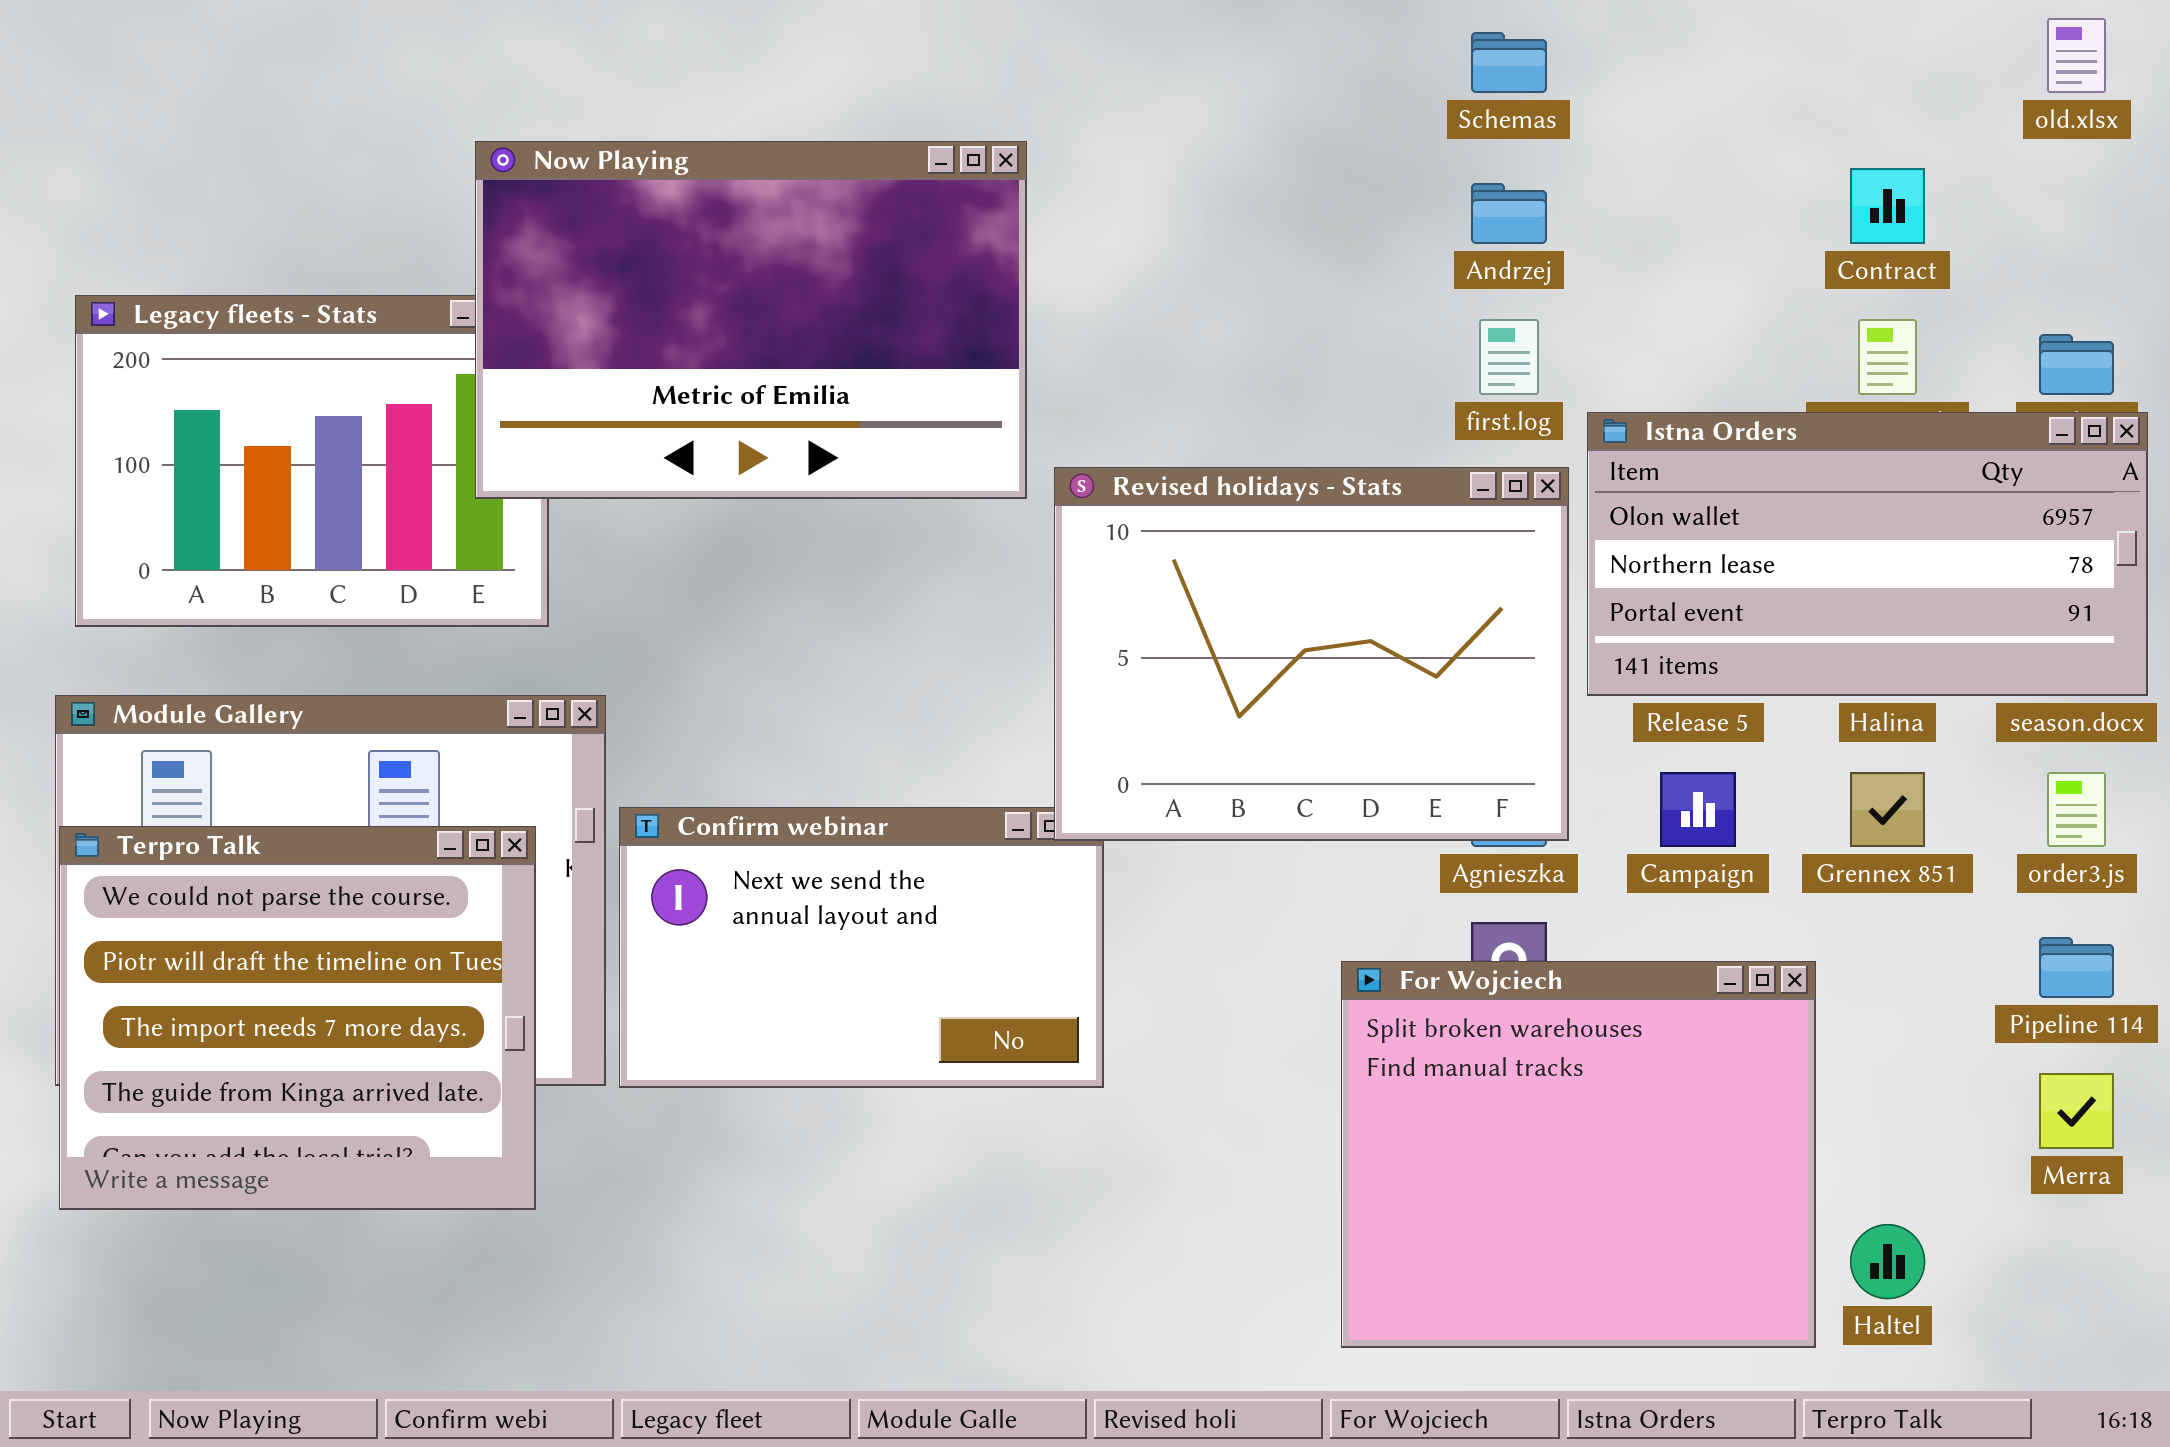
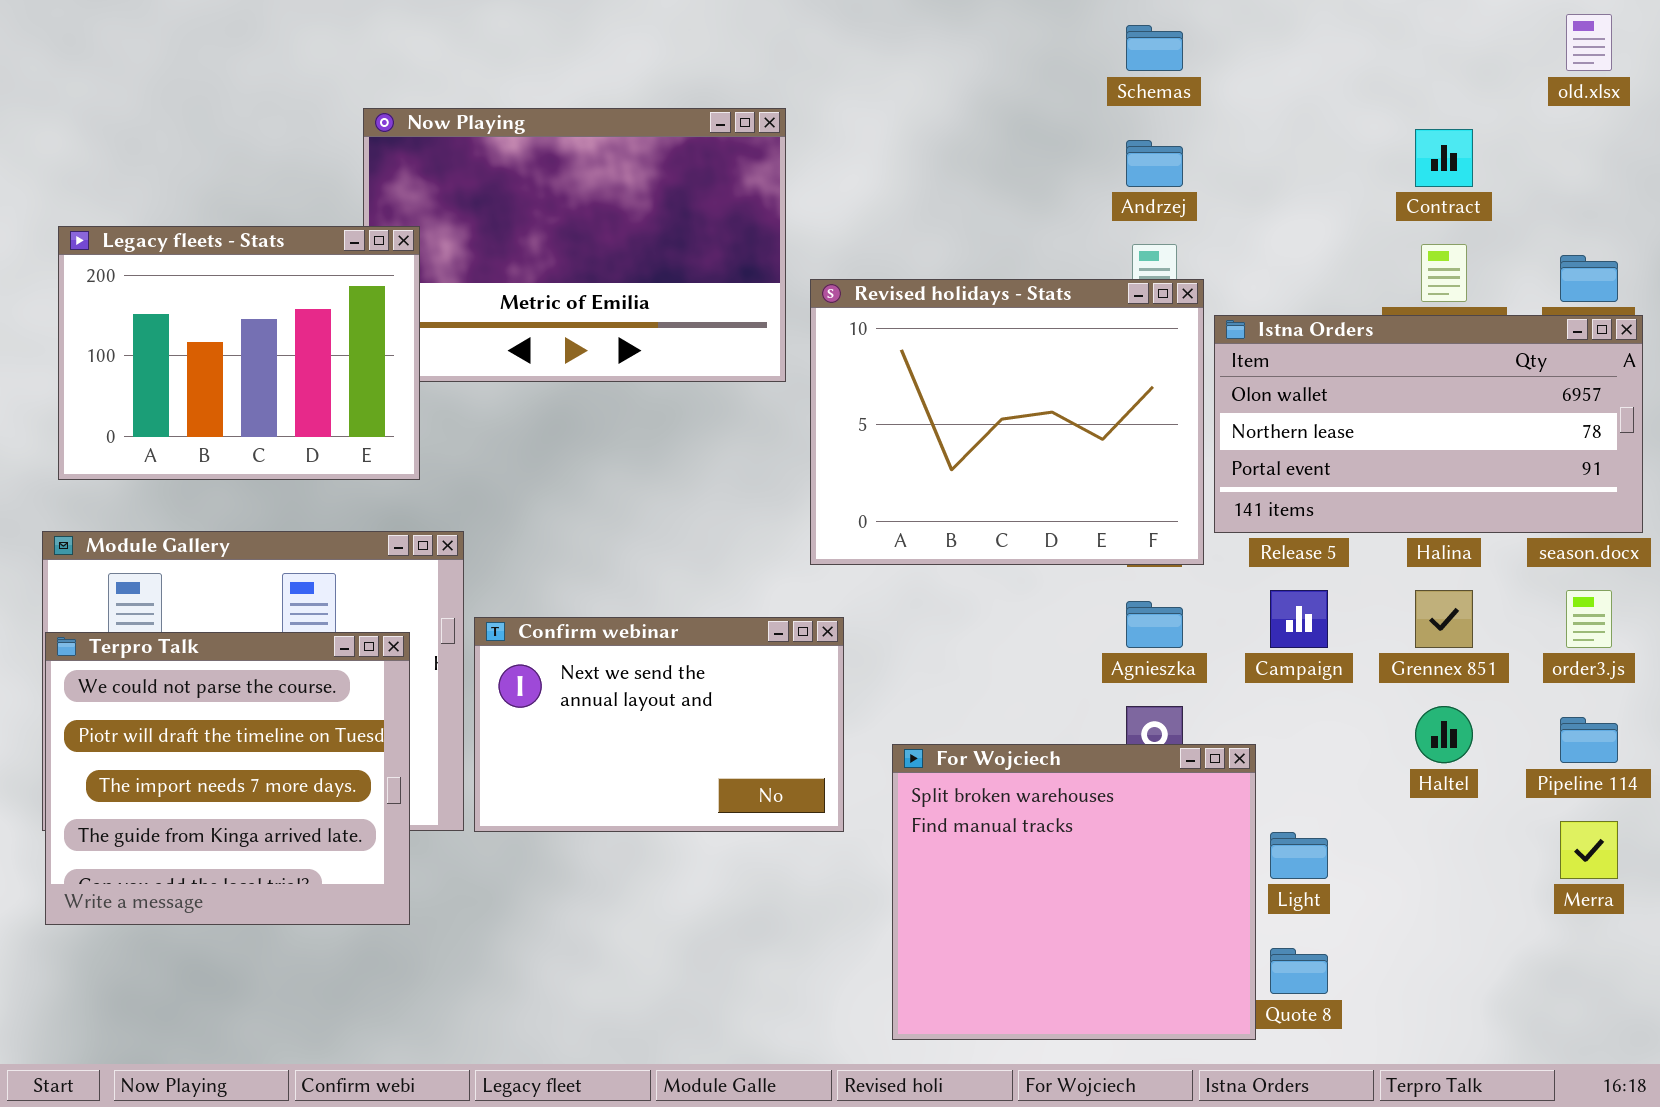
Legacy fleets - Stats: [75,295,549,627] -> [58,226,420,480], raised
Revised holidays - Stats: [1054,467,1569,841] -> [810,279,1204,565], moved
For Wojciech: [1341,961,1816,1348] -> [892,744,1256,1040], moved
Haltel: [1850,1224,1925,1299] -> [1415,706,1473,763], moved

